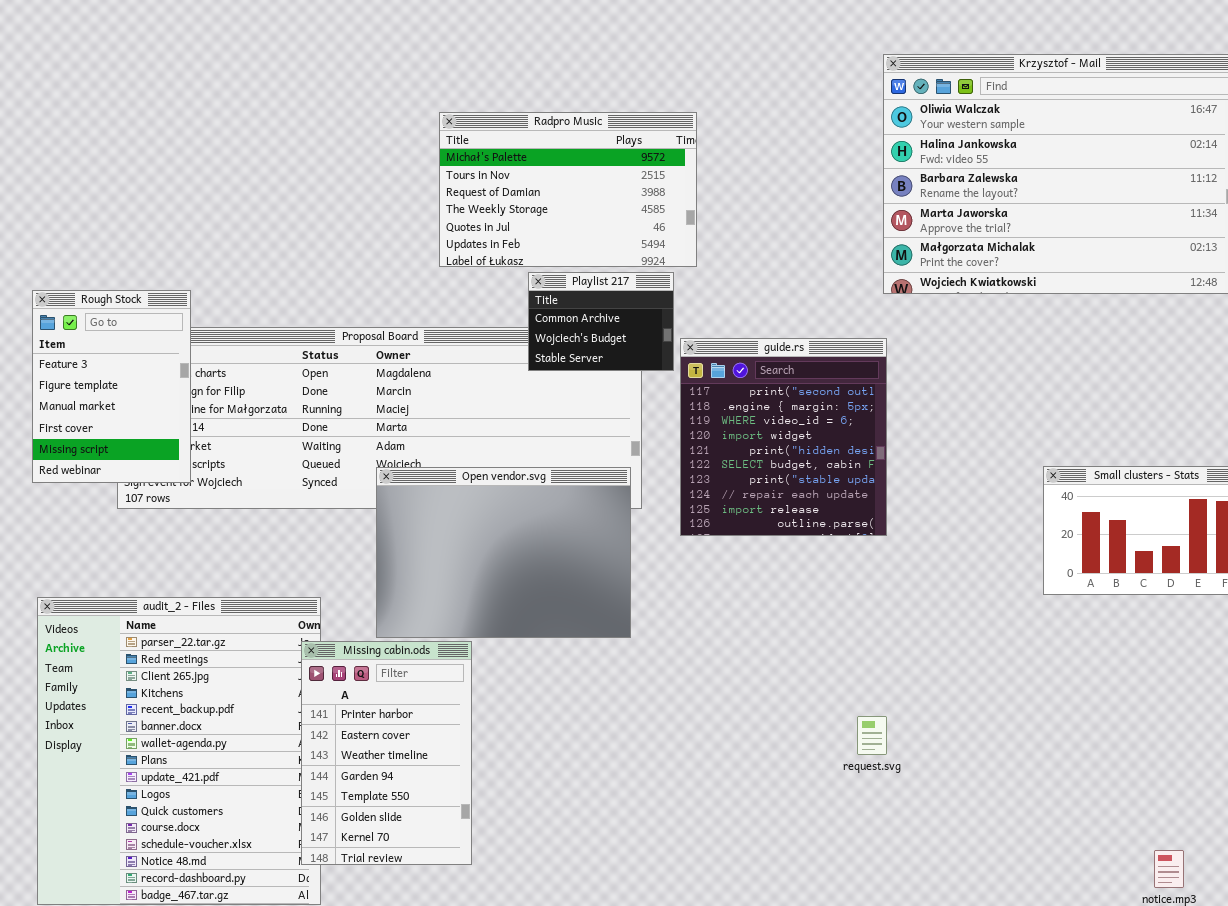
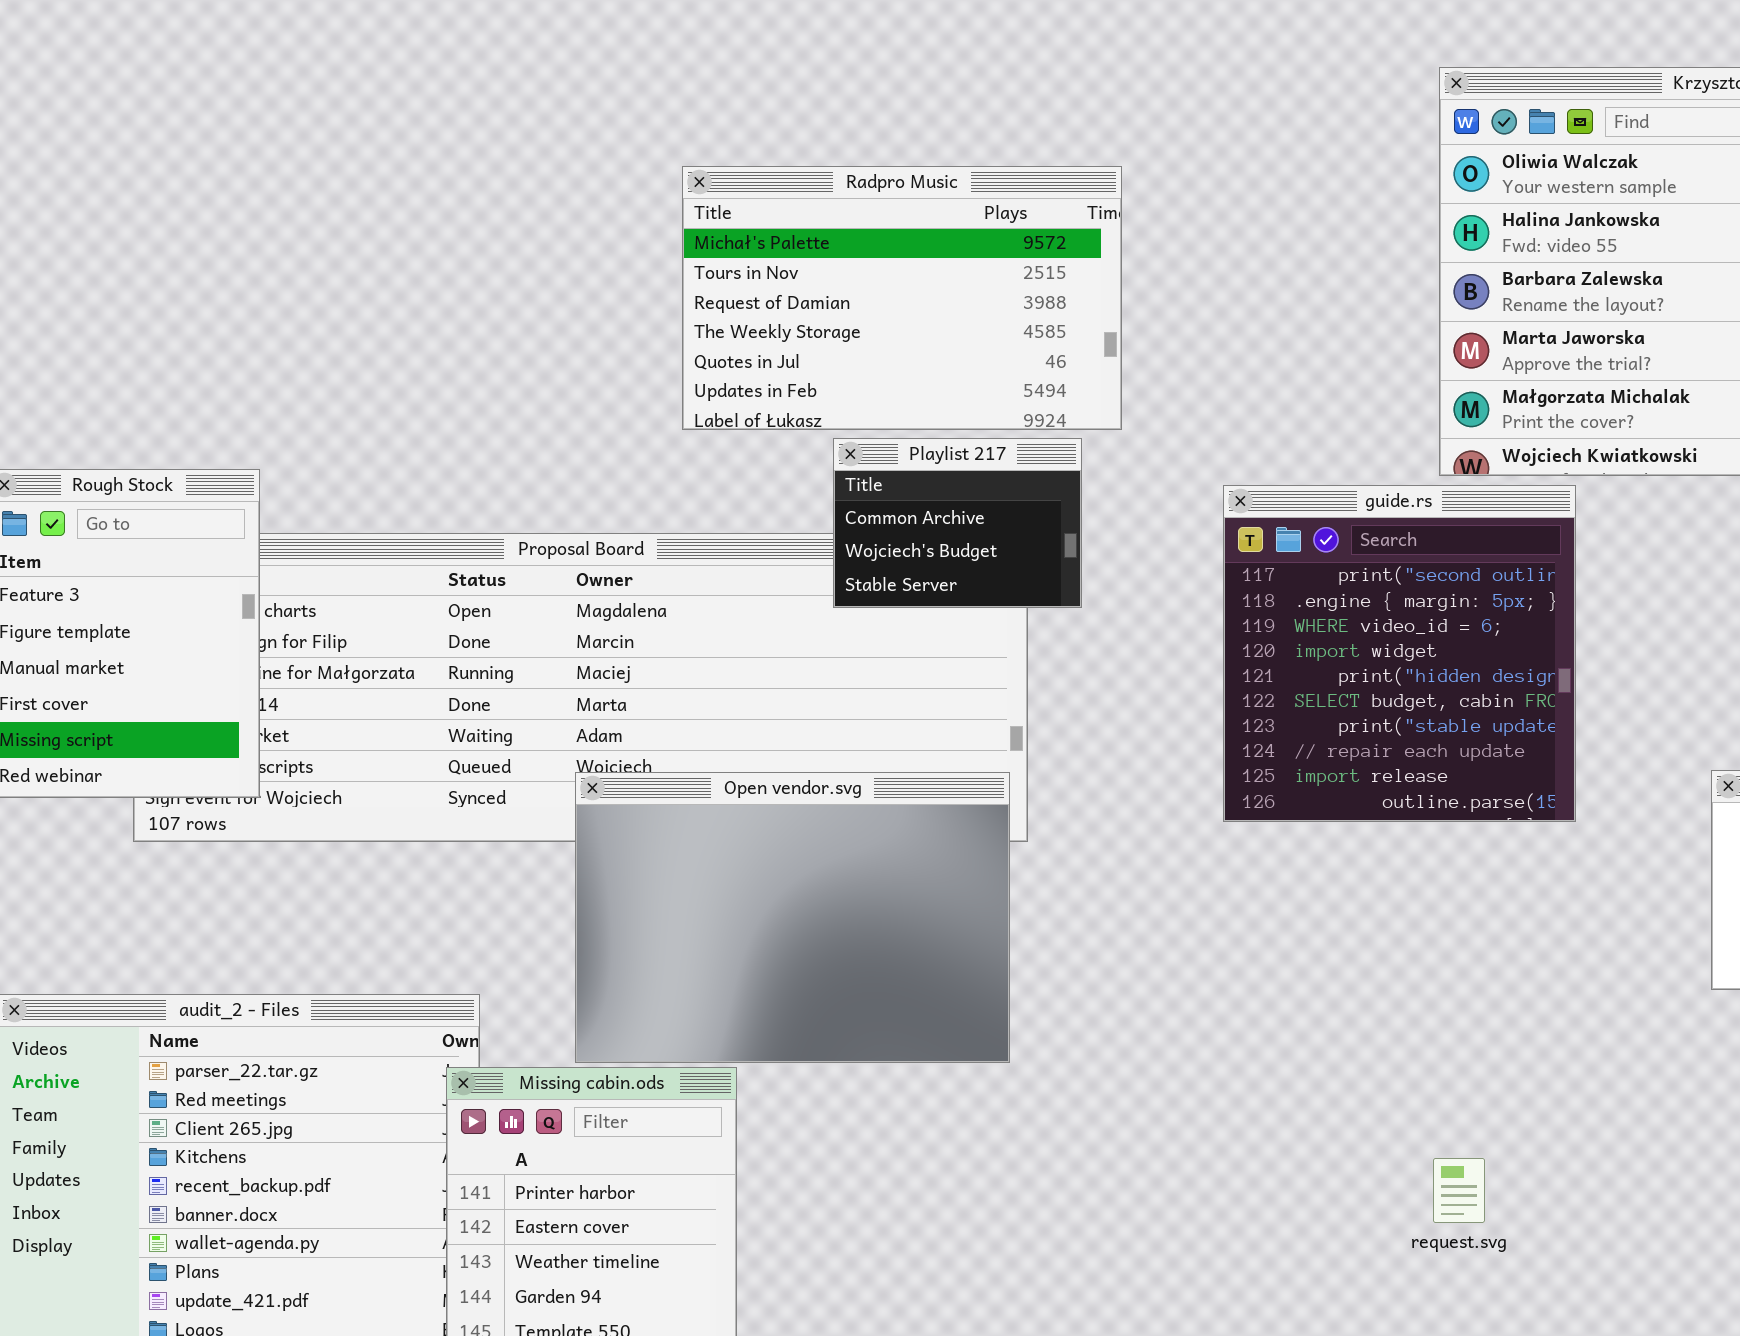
guide.rs: [680,338,887,536] -> [1223,485,1576,822], moved
request.svg: [857,716,887,755] -> [1433,1158,1485,1223], moved

